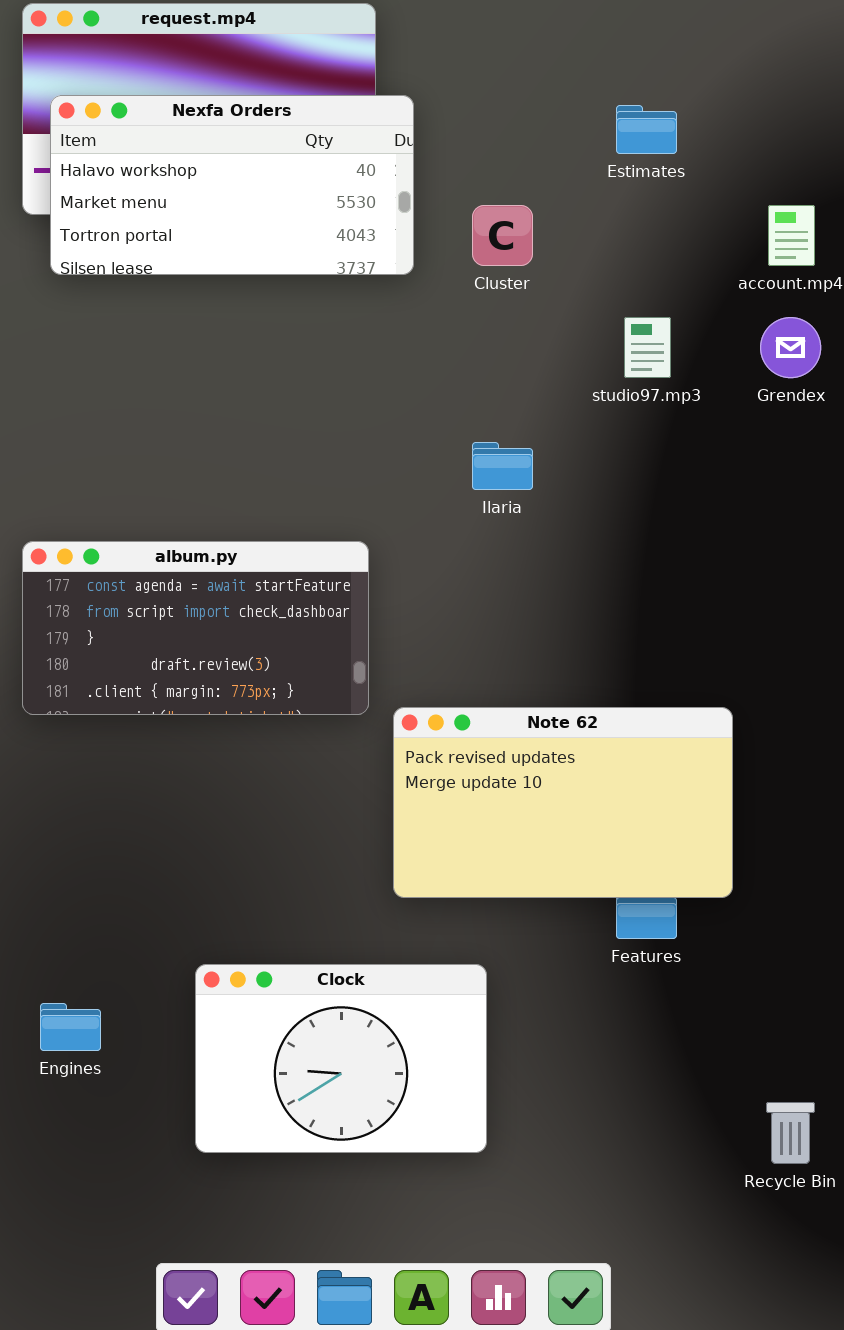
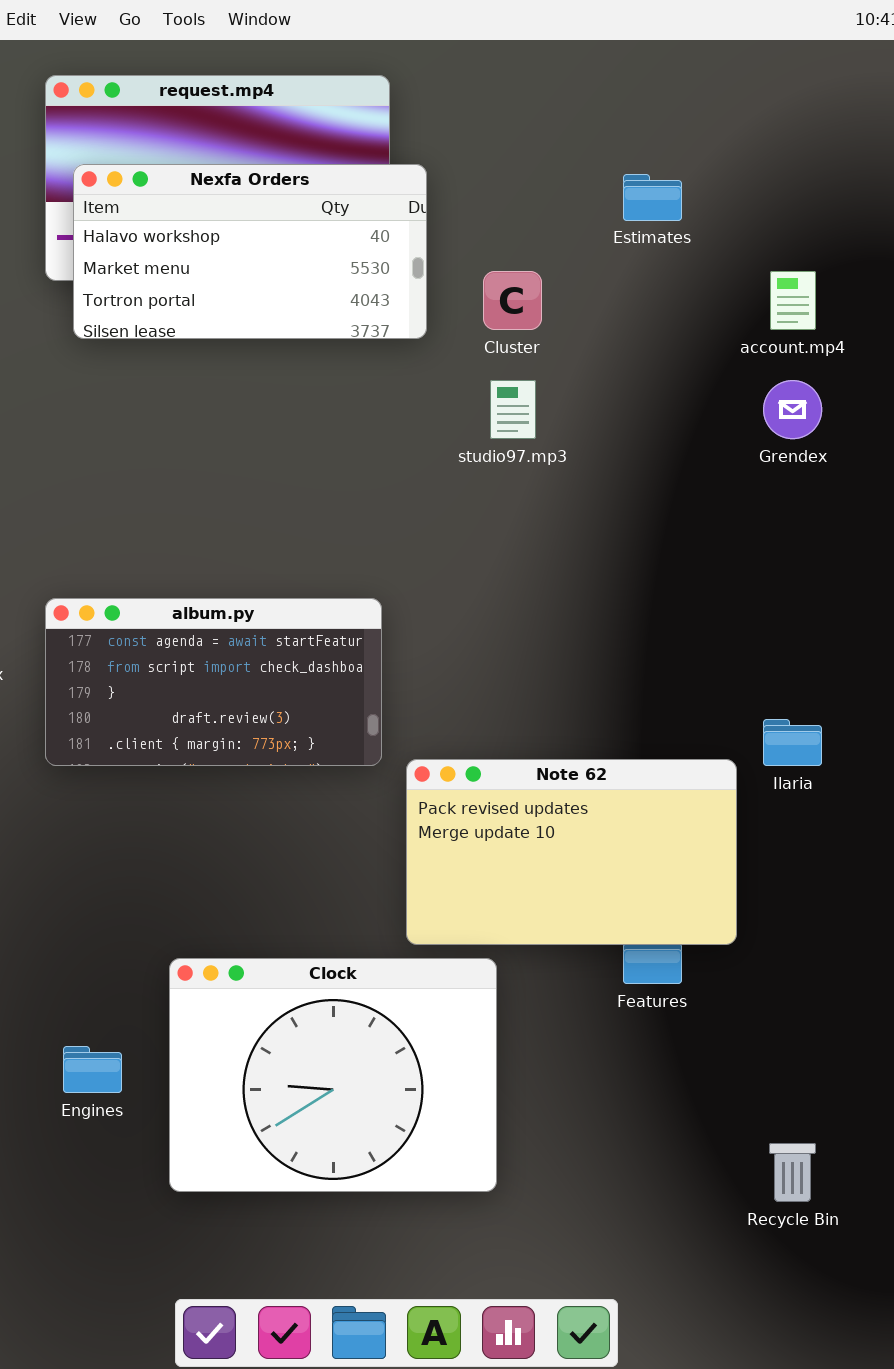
studio97.mp3: [624,317,671,378] -> [490,380,536,439], moved
Ilaria: [472,442,533,490] -> [763,719,822,766], moved
Clock: [195,964,487,1153] -> [169,958,497,1192], resized

